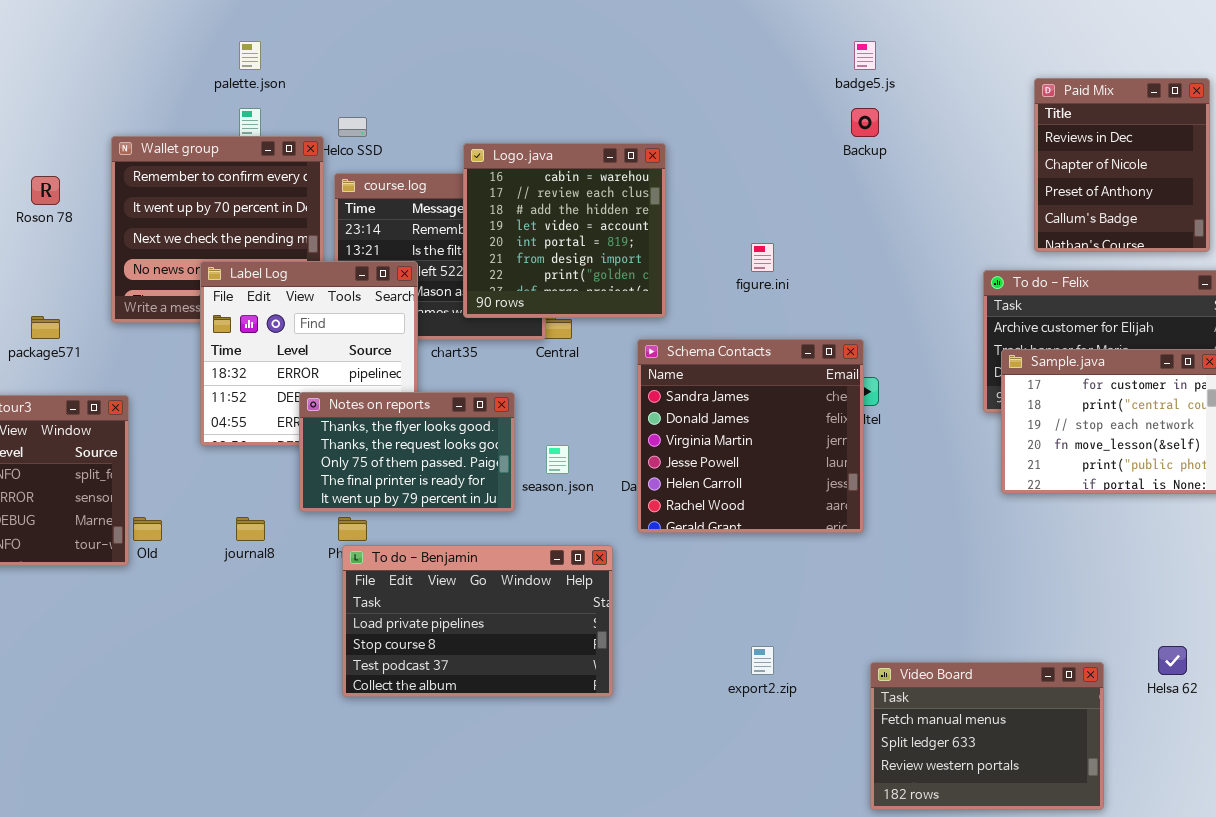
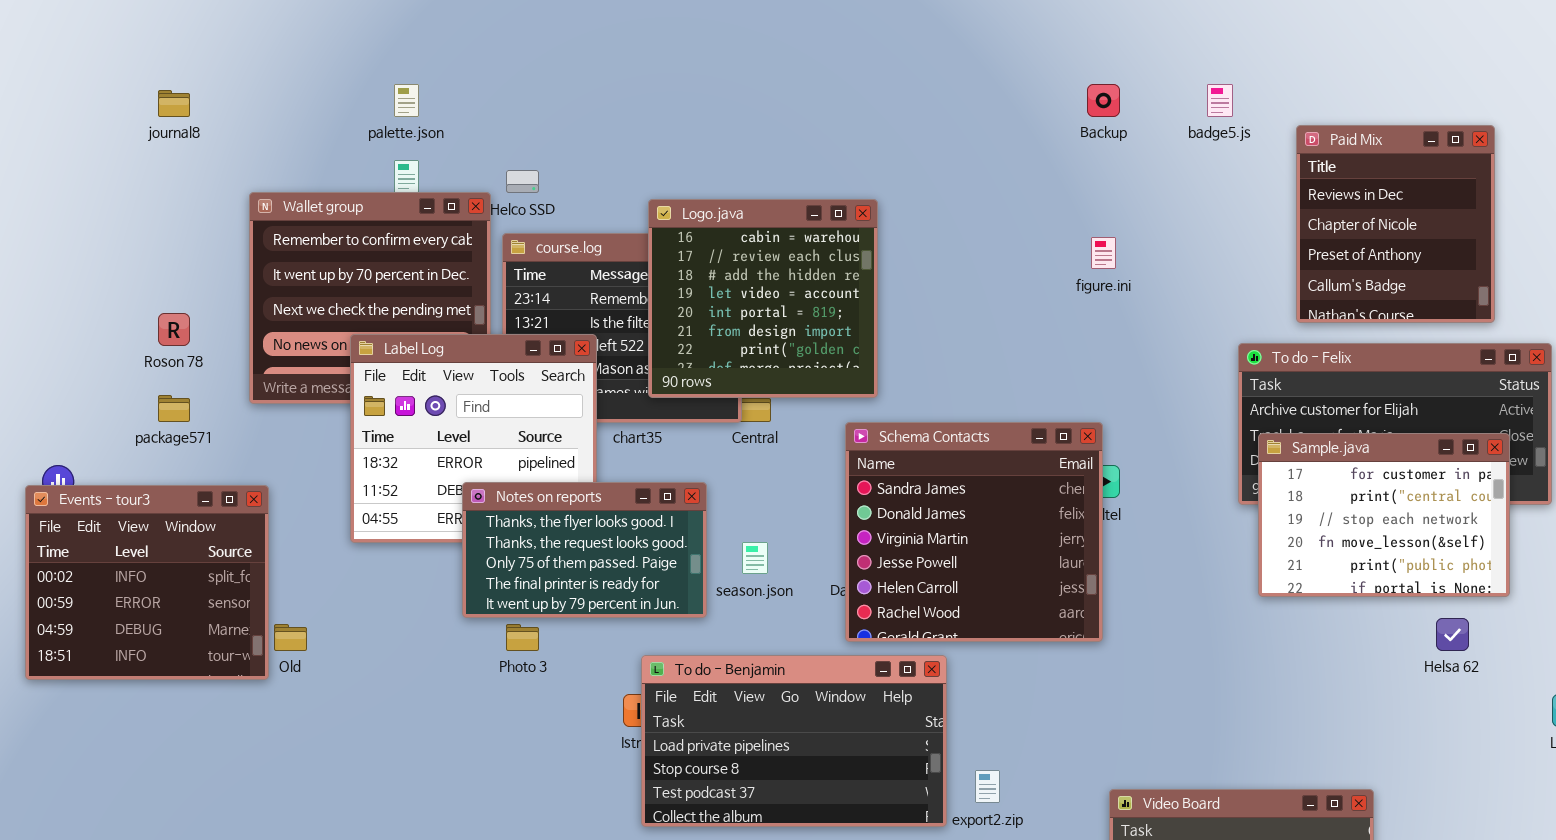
badge5.js: [854,41,876,70] -> [1207,84,1233,117], moved
Backup: [851,108,879,137] -> [1087,84,1120,117], moved
Roson 78: [31,176,60,205] -> [158,313,190,346], moved
figure.ini: [751,243,774,272] -> [1091,237,1116,269], moved
journal8: [236,517,265,541] -> [158,90,190,117], moved
To do - Benjamin: [342,545,613,697] -> [641,655,947,827], moved
Helsa 62: [1158,646,1187,675] -> [1436,618,1469,651], moved

